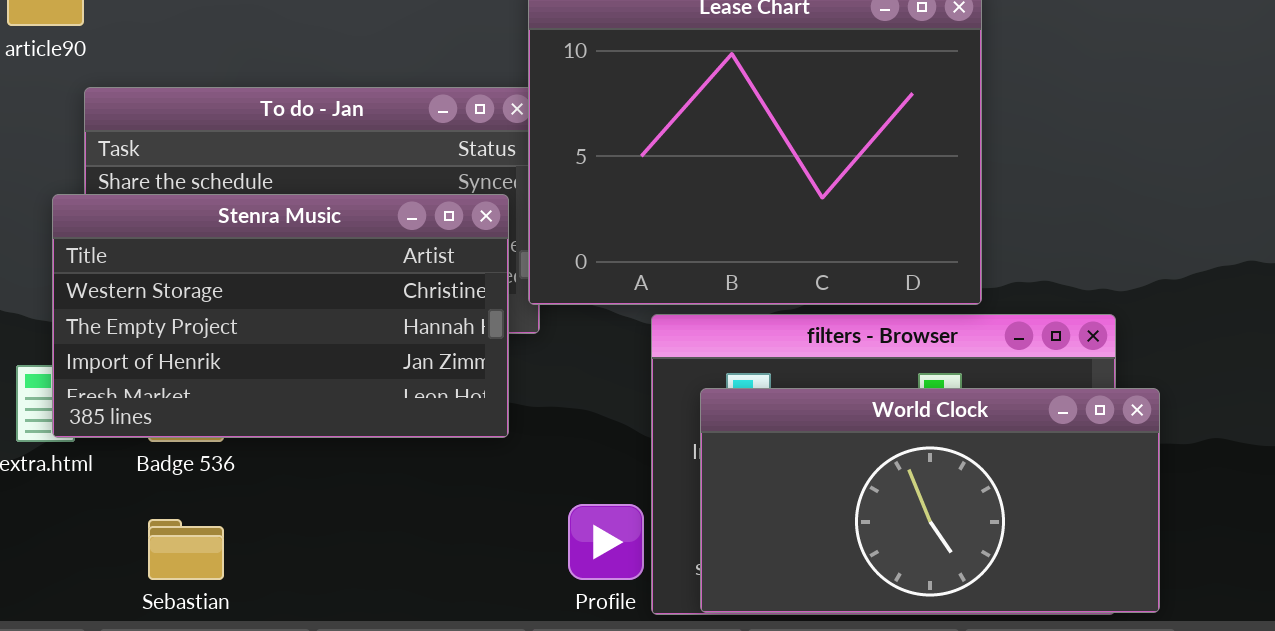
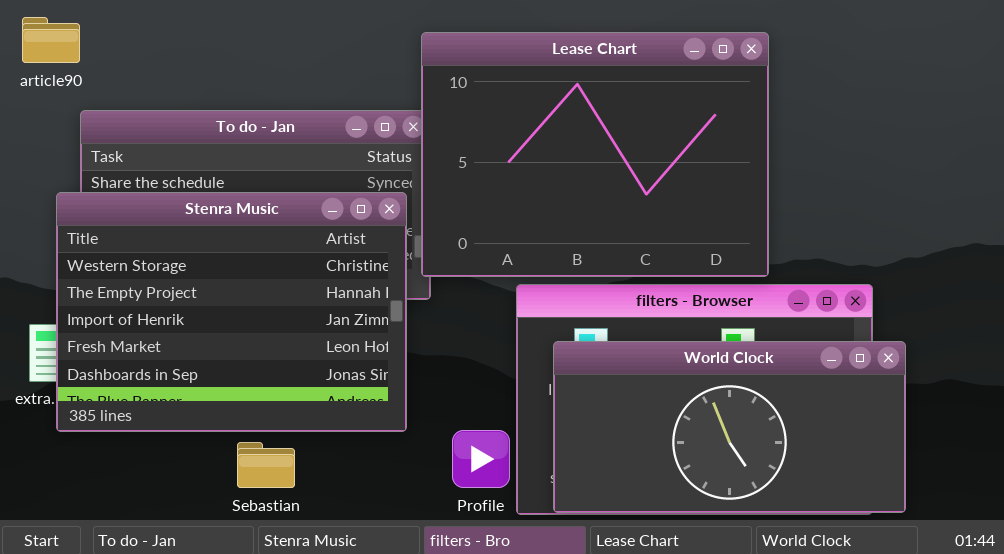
Stenra Music: [52,194,509,438] -> [56,192,407,432], resized
Sebastian: [148,519,224,580] -> [237,442,295,488], moved

